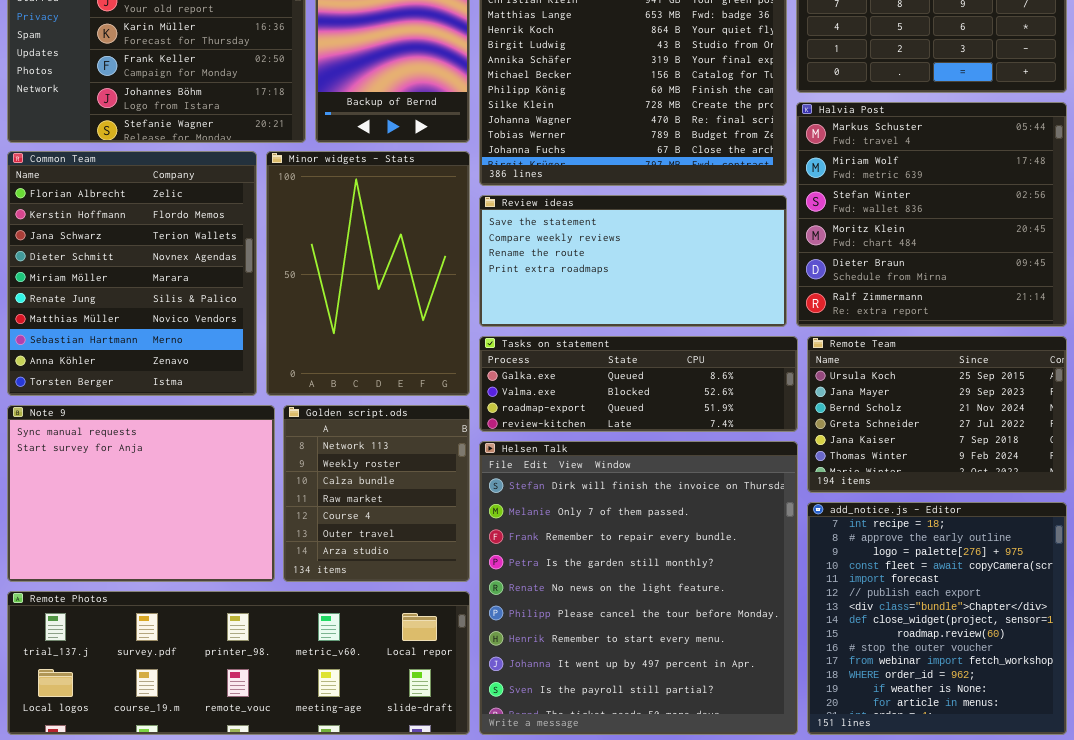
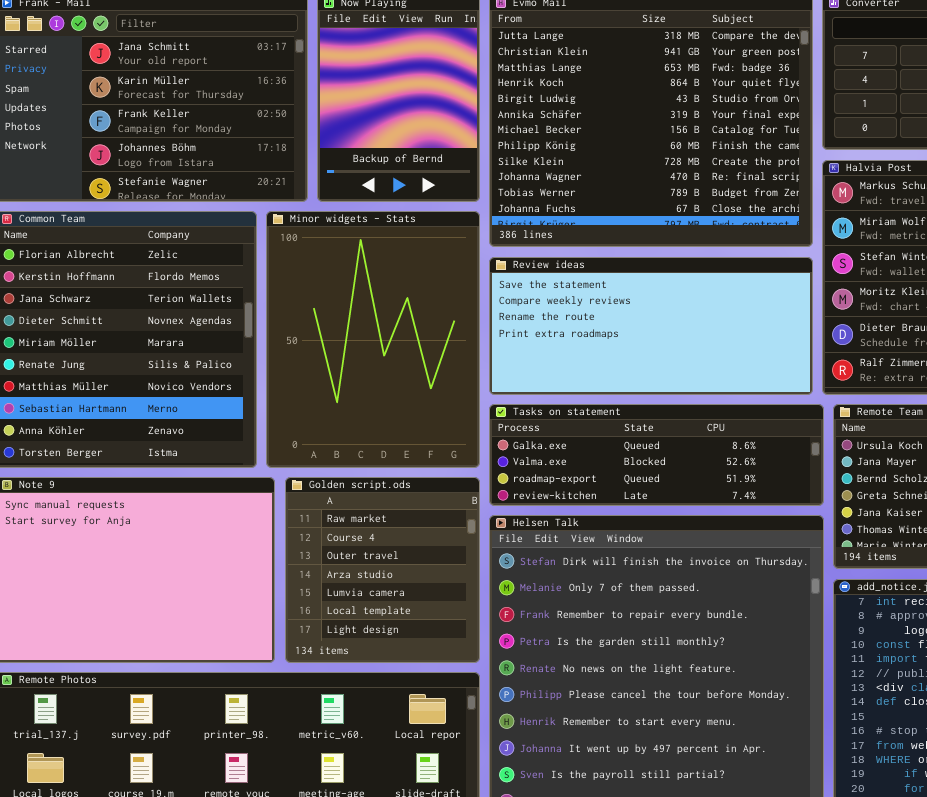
Golden script.ods: [283,405,470,582] -> [285,477,480,663], scrolled down 3 rows

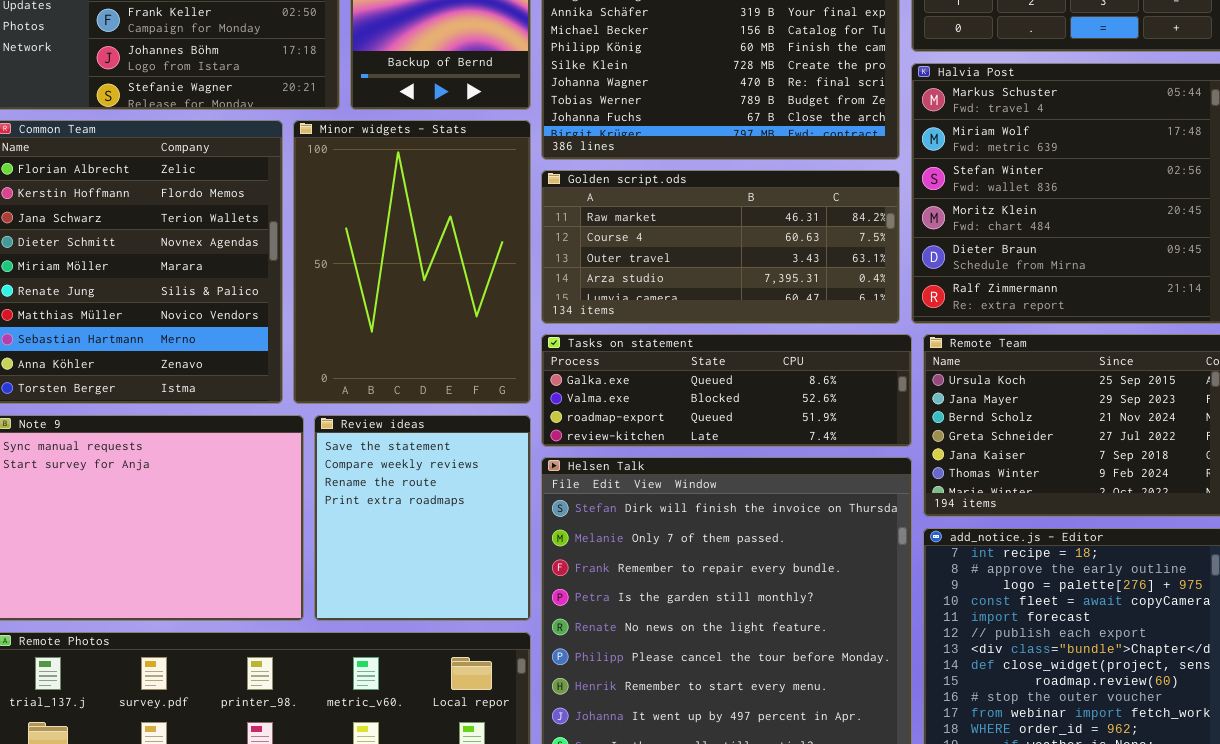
Review ideas: [489,257,813,395] -> [314,415,531,621], moved, resized
Golden script.ods: [285,477,480,663] -> [541,170,900,324], moved, resized

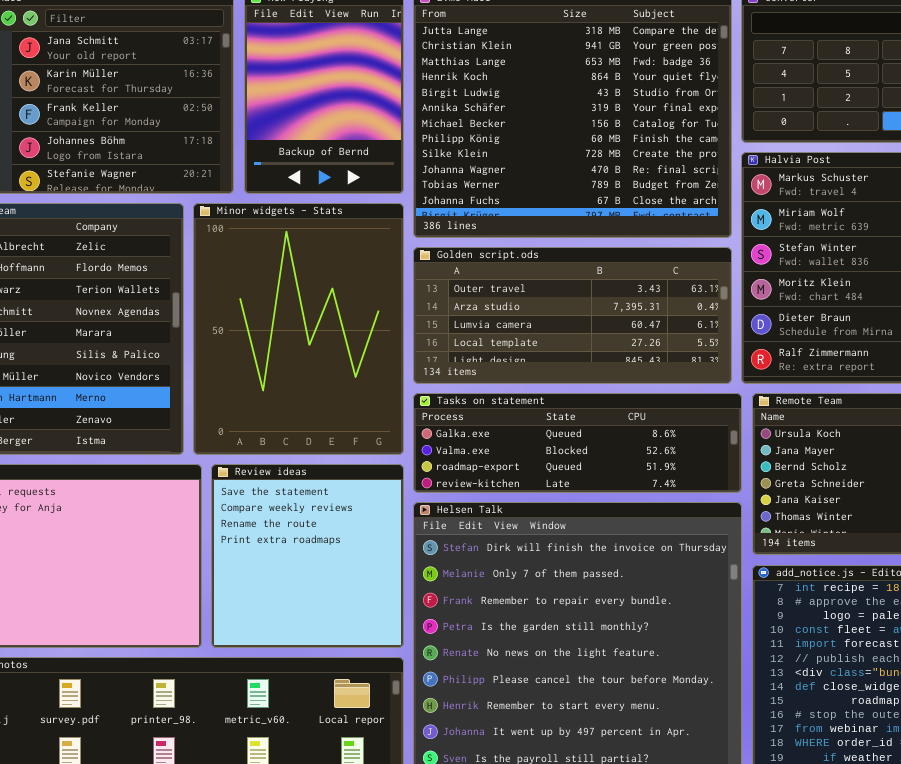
Golden script.ods: [541,170,900,324] -> [413,247,732,384], scrolled down 2 rows

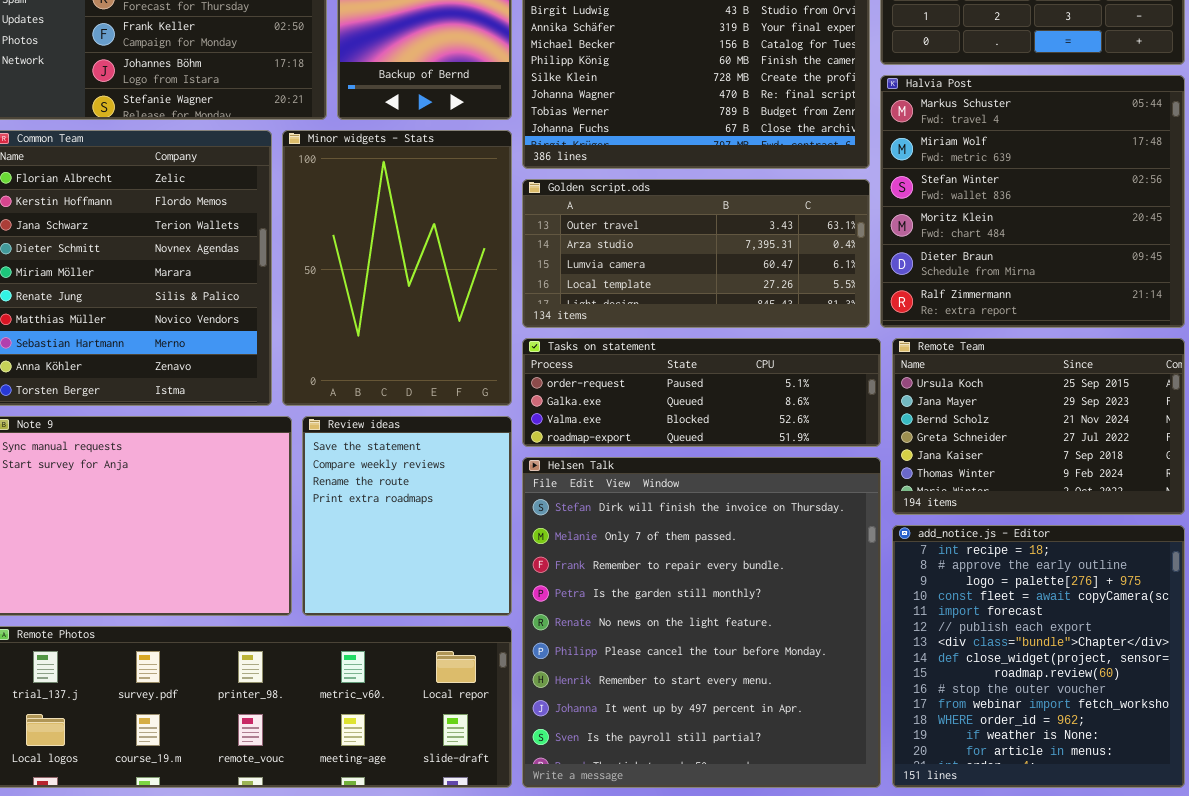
Tasks on statement: [413,393,742,493] -> [522,338,881,447], scrolled up 1 row

